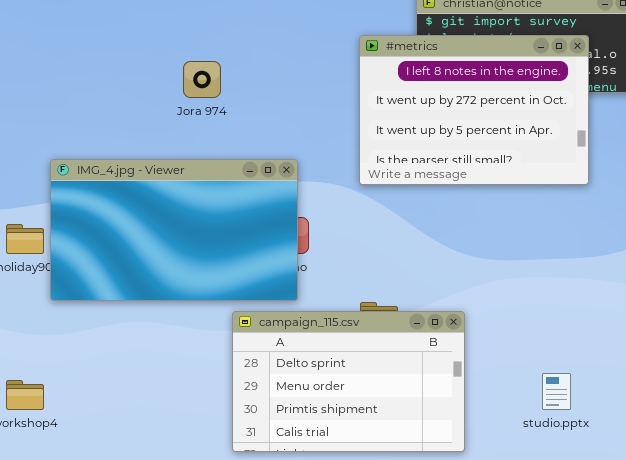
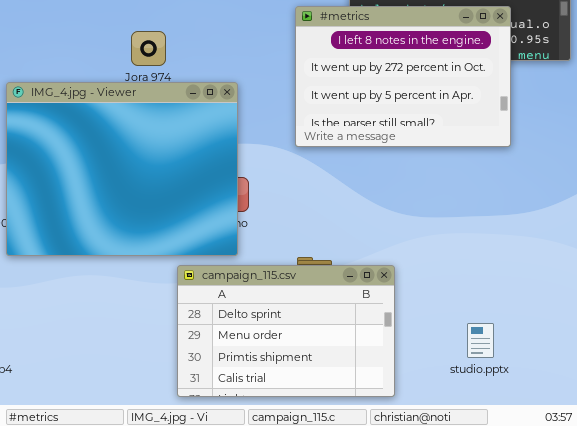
IMG_4.jpg - Viewer: [50,159,298,301] -> [6,82,238,256], resized

